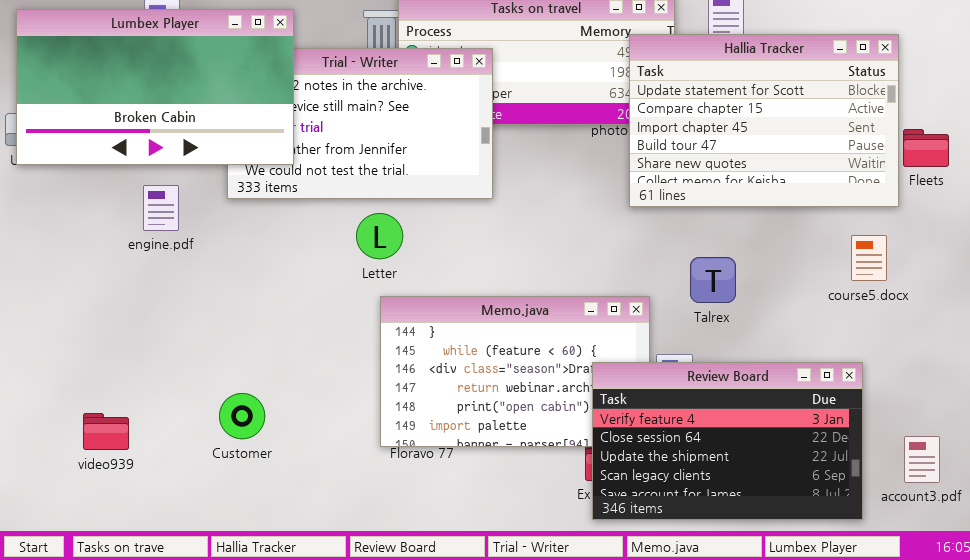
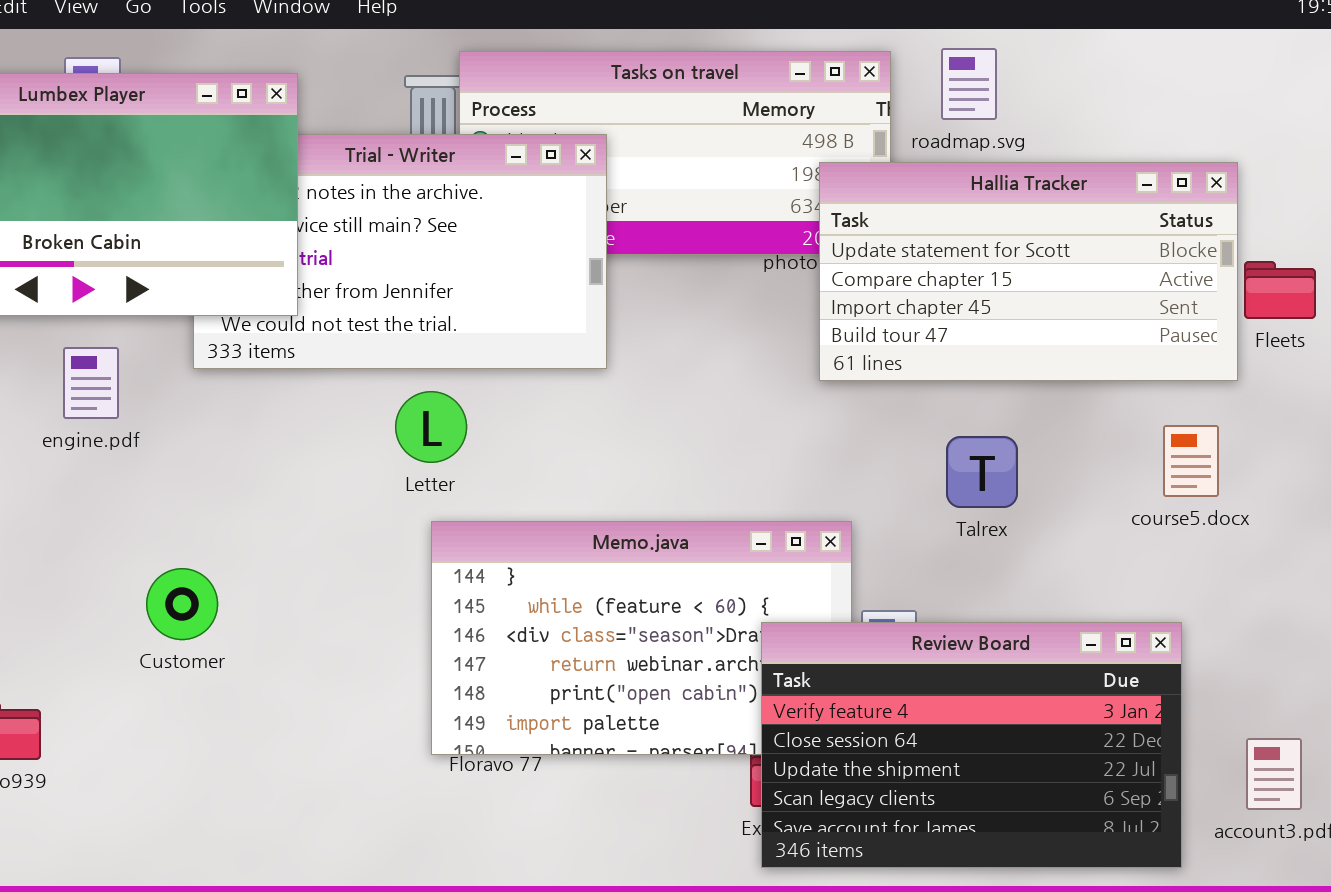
Hallia Tracker: [629,34,899,207] -> [819,162,1238,381], resized
Talrex: [690,257,736,303] -> [946,436,1018,508], moved
Customer: [219,393,265,439] -> [146,568,218,640], moved

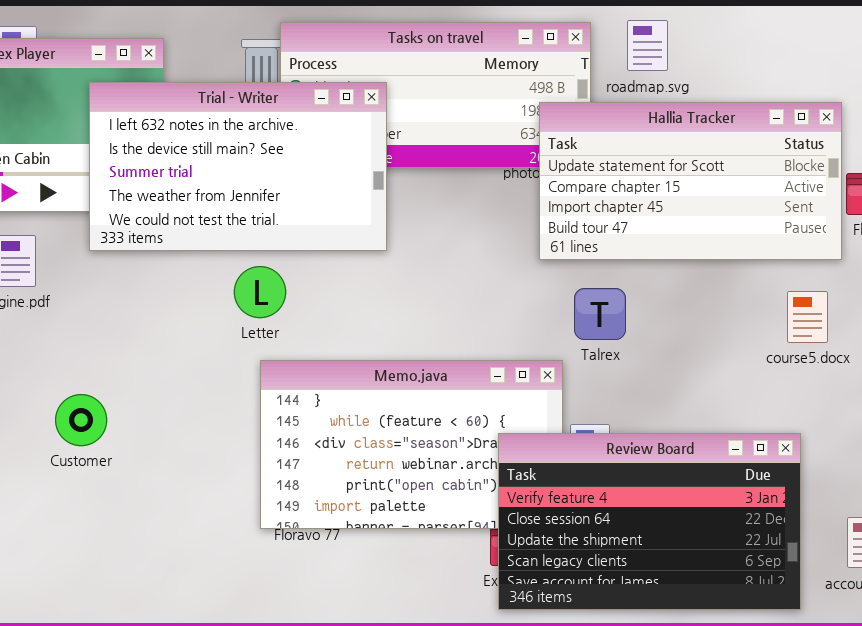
Trial - Writer: [193,134,607,369] -> [89,82,387,251], raised
Talrex: [946,436,1018,508] -> [574,288,626,340], moved

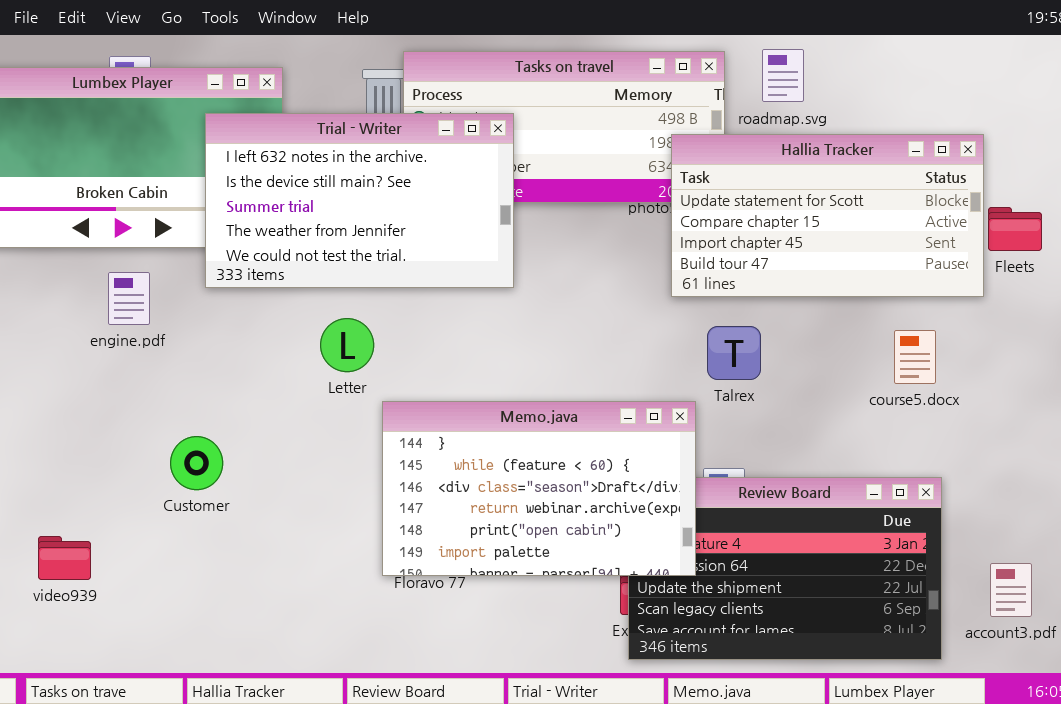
Letter: [234,266,286,318] -> [320,318,374,372], moved
course5.docx: [787,291,828,343] -> [894,330,936,384], moved
Memo.java: [260,360,563,529] -> [382,401,696,576], raised

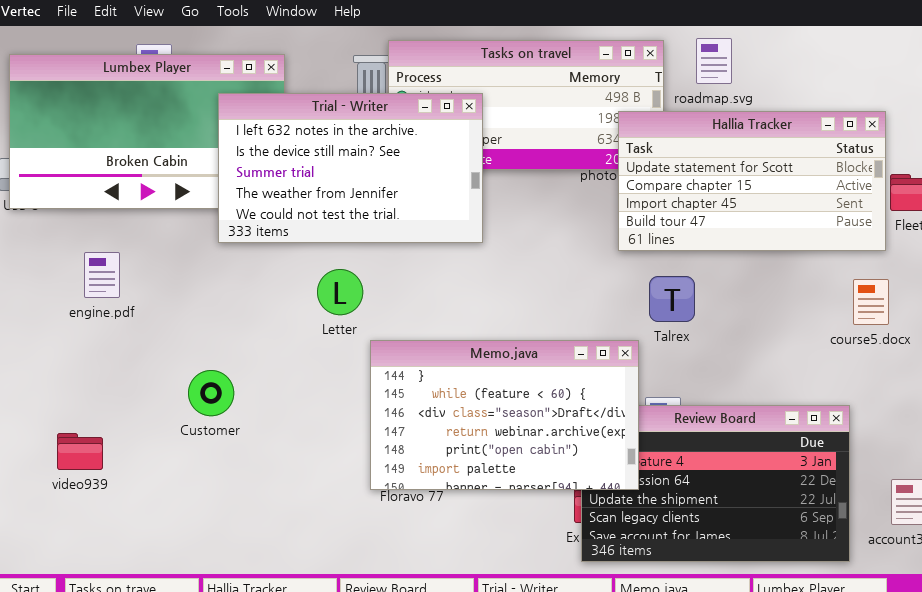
engine.pdf: [108,272,150,325] -> [84,252,120,298], moved
course5.docx: [894,330,936,384] -> [853,279,889,325], moved
video939: [38,536,91,580] -> [57,433,103,470], moved

